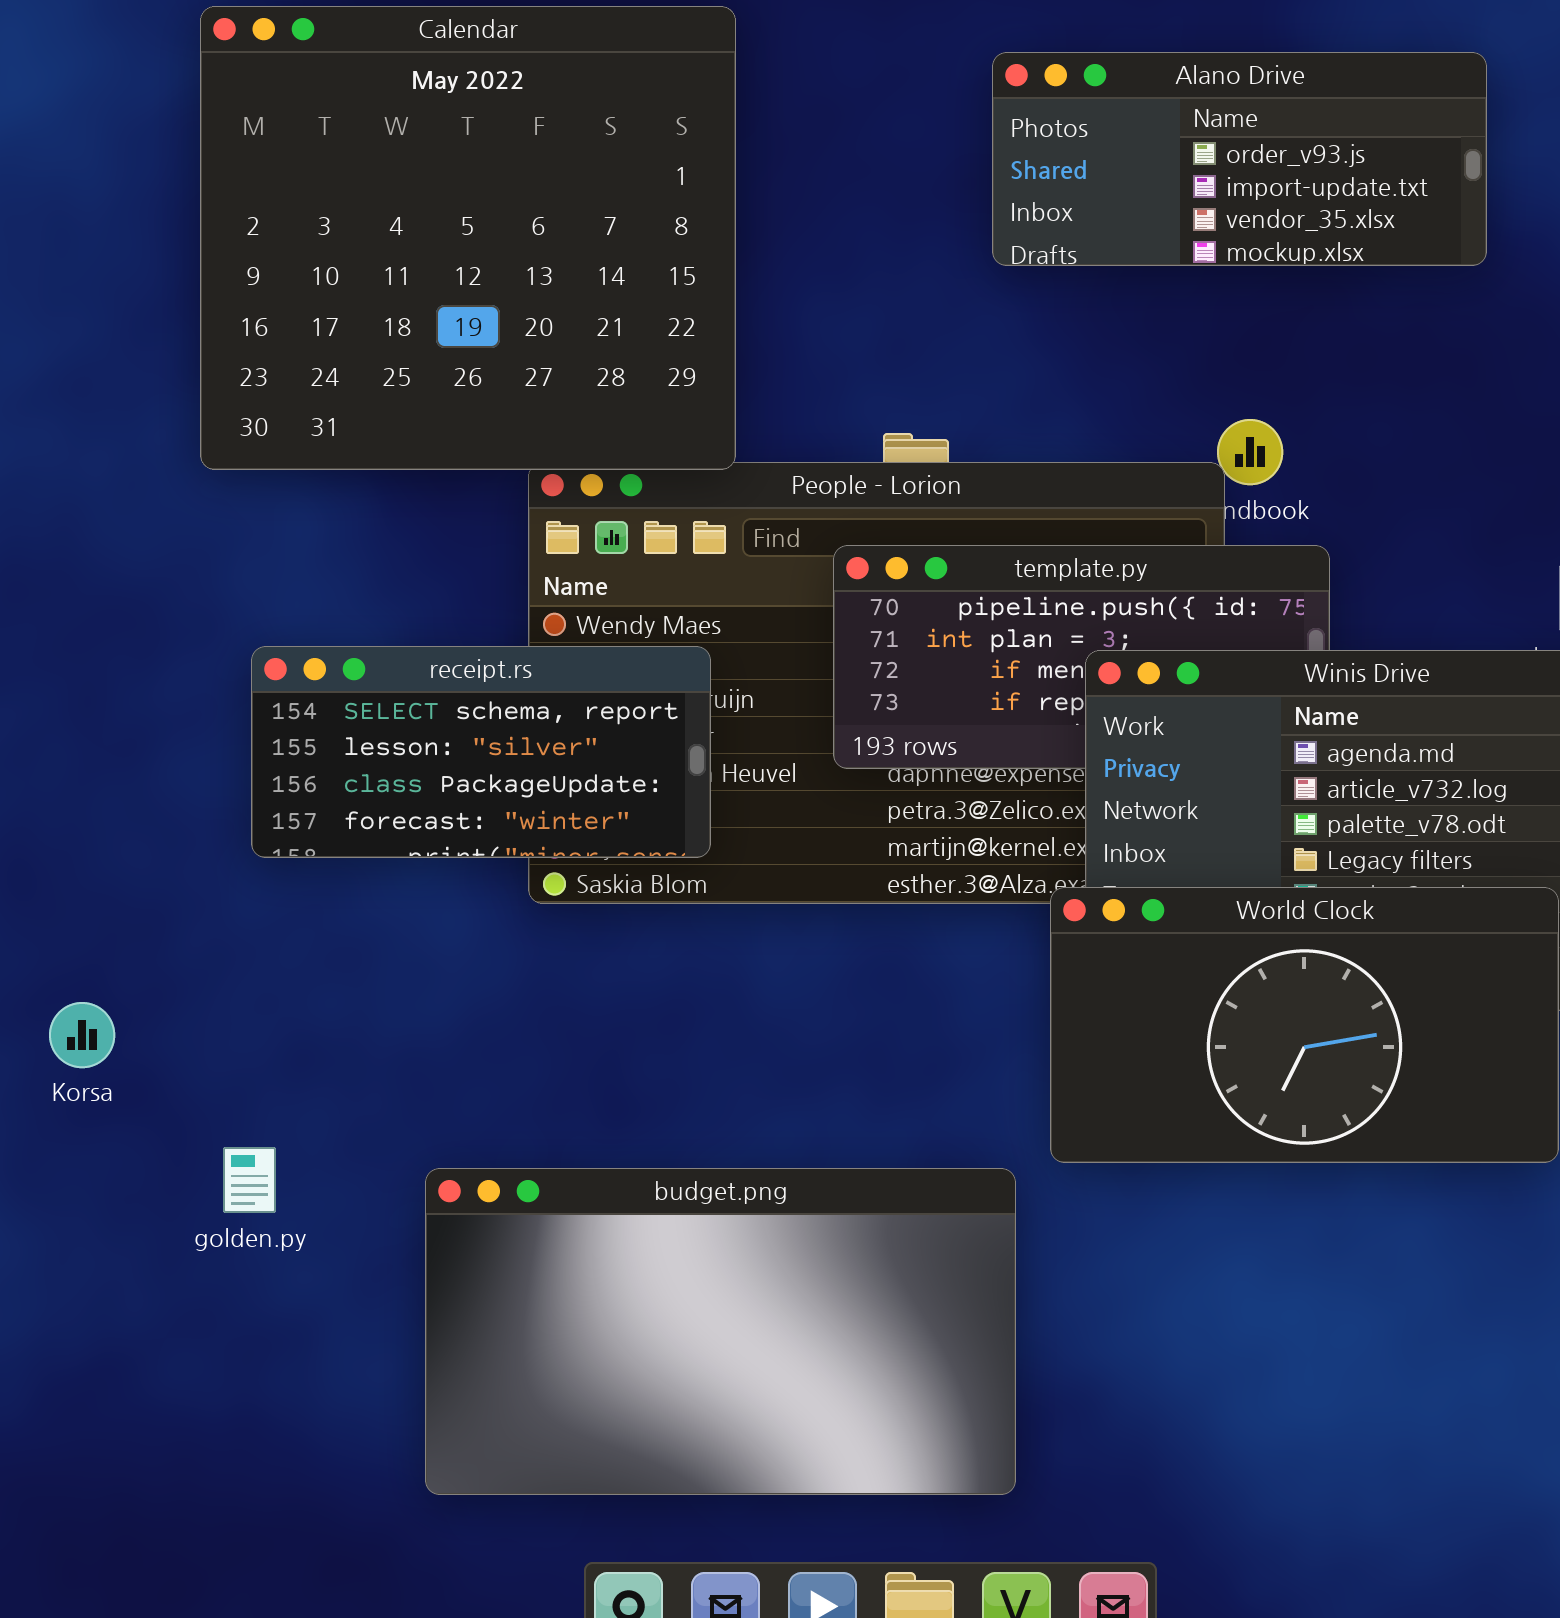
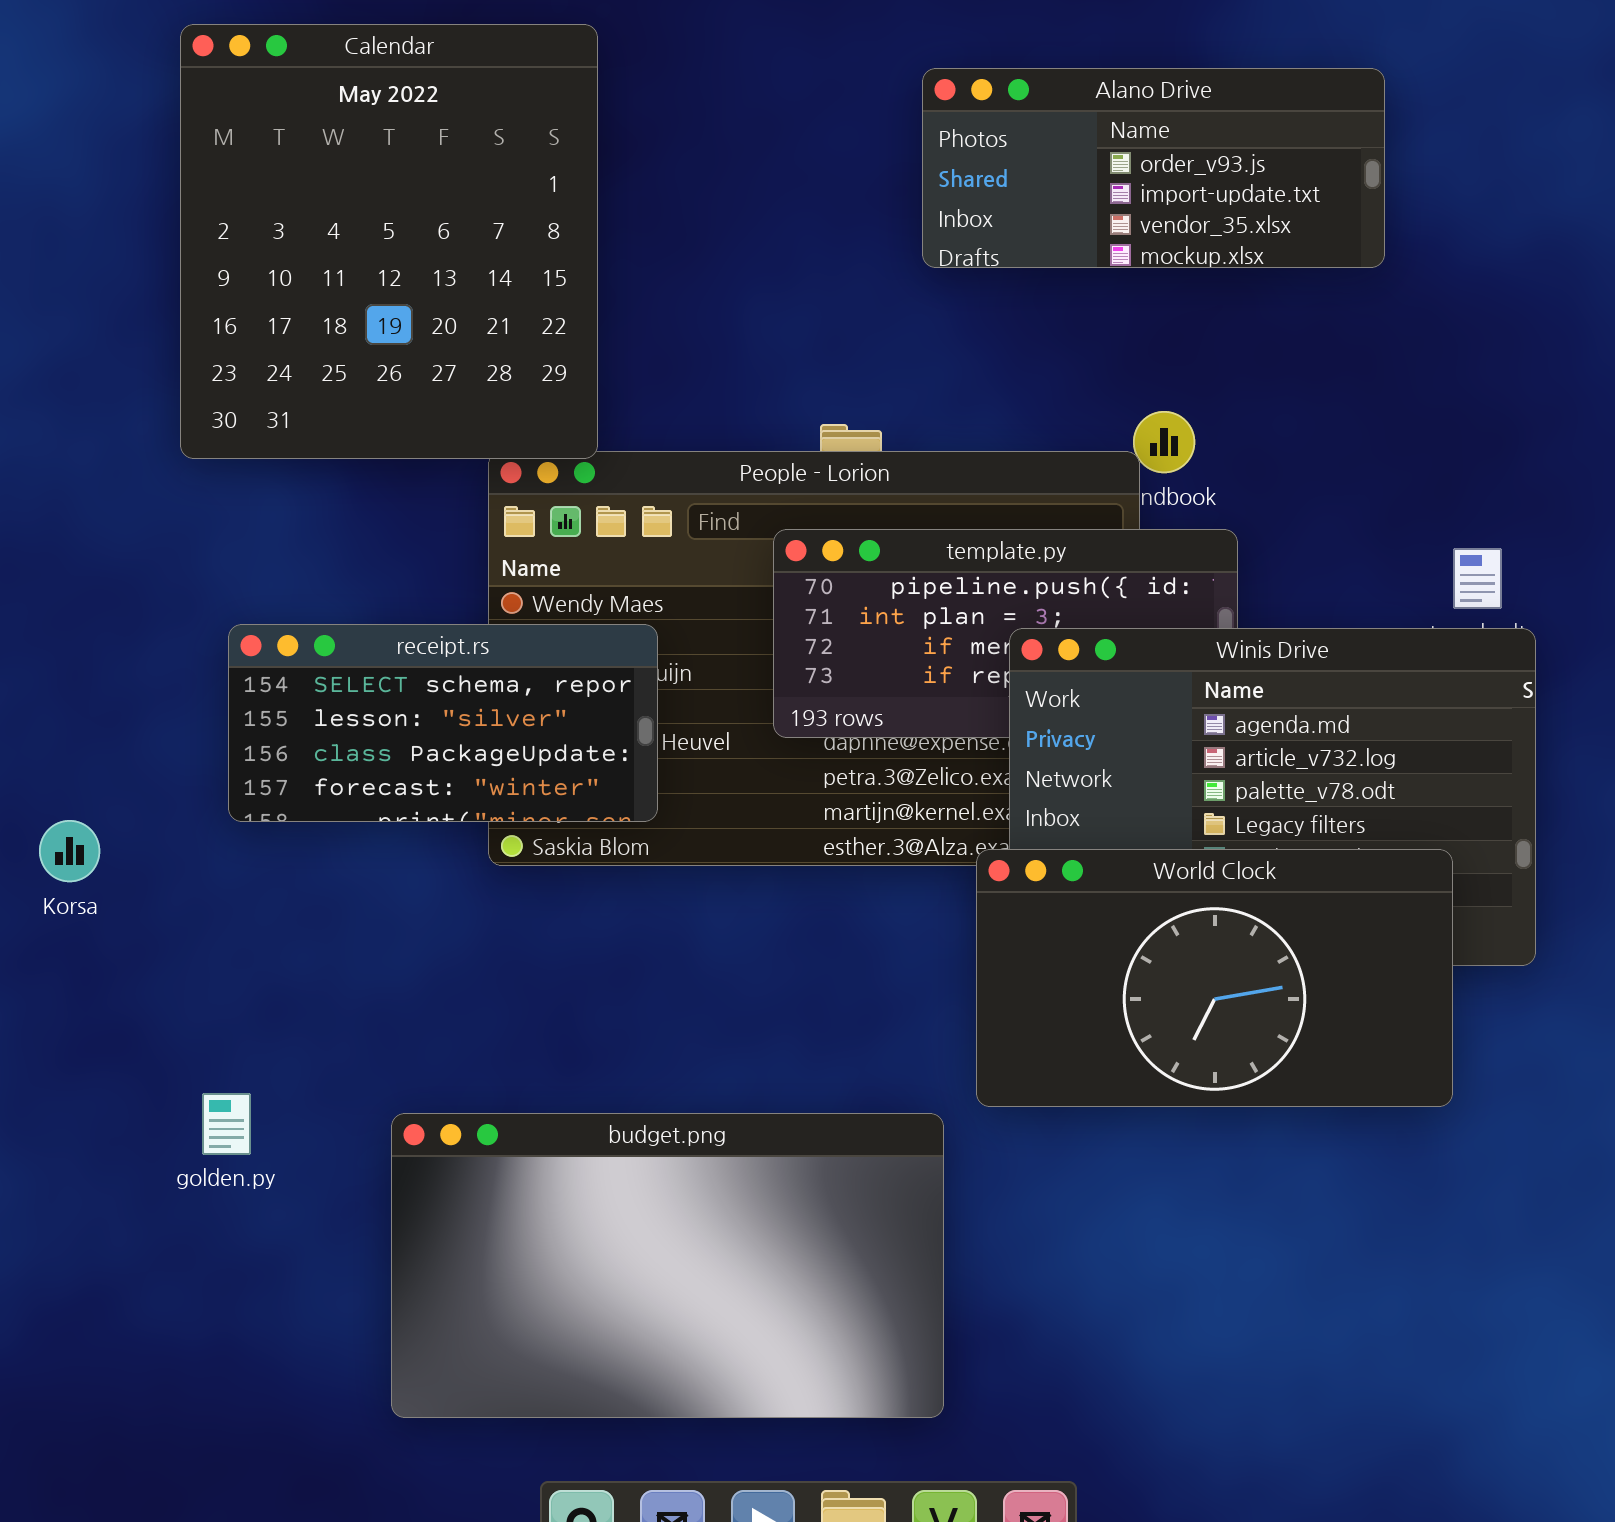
Calendar: [200,6,736,470] -> [180,24,598,459], resized
Korsa: [49,1002,115,1068] -> [39,820,100,882], moved

